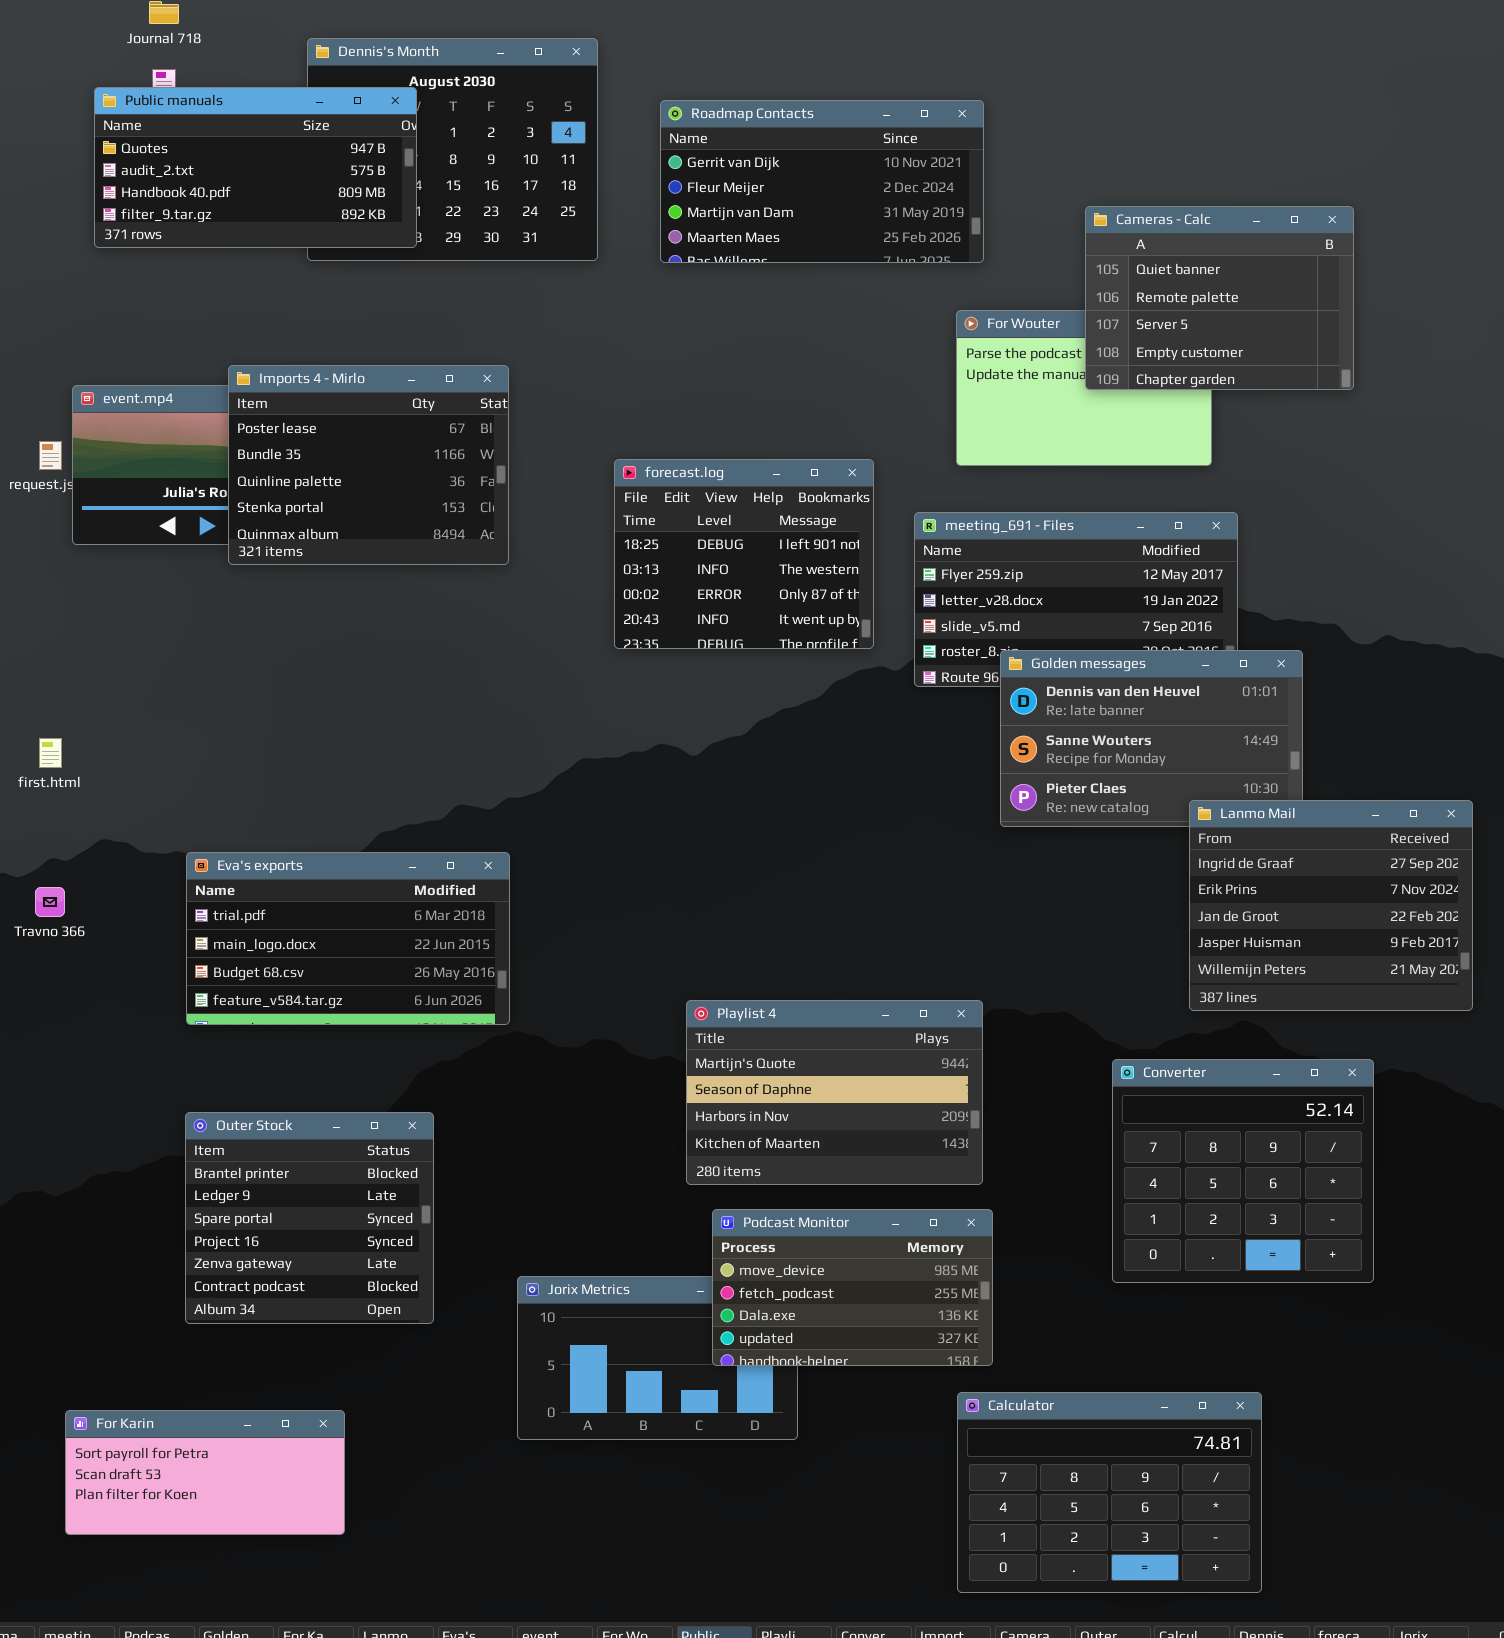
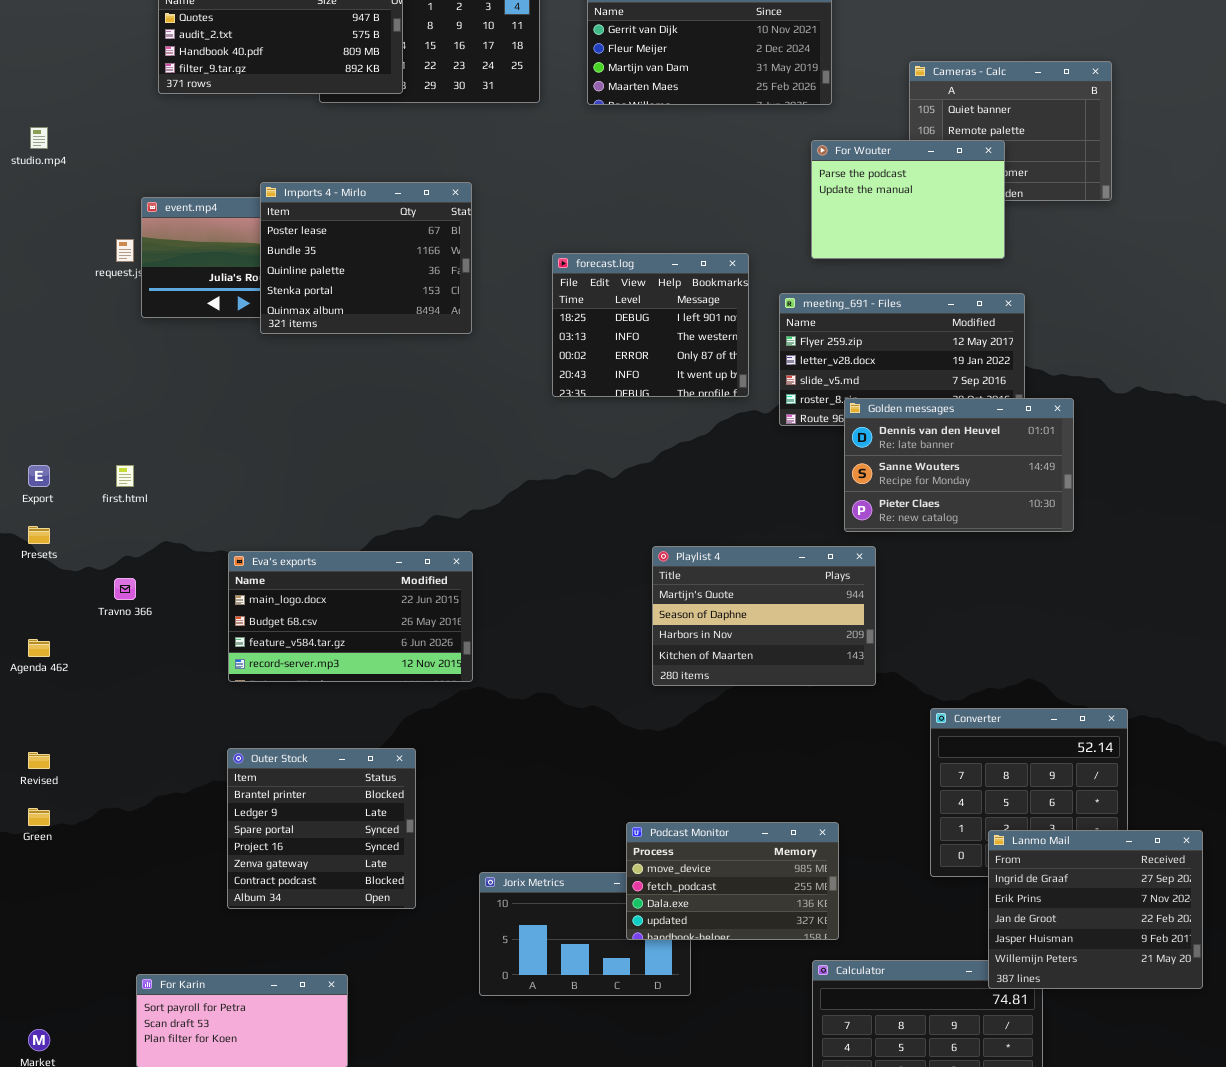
For Wouter: [956,310,1212,466] -> [811,140,1005,259], raised
Lanmo Mail: [1189,800,1473,1011] -> [988,830,1203,989], moved
Eva's exports: [186,852,510,1025] -> [228,551,473,682], scrolled down 1 row
Playlist 4: [686,1000,983,1185] -> [652,546,876,686], moved

